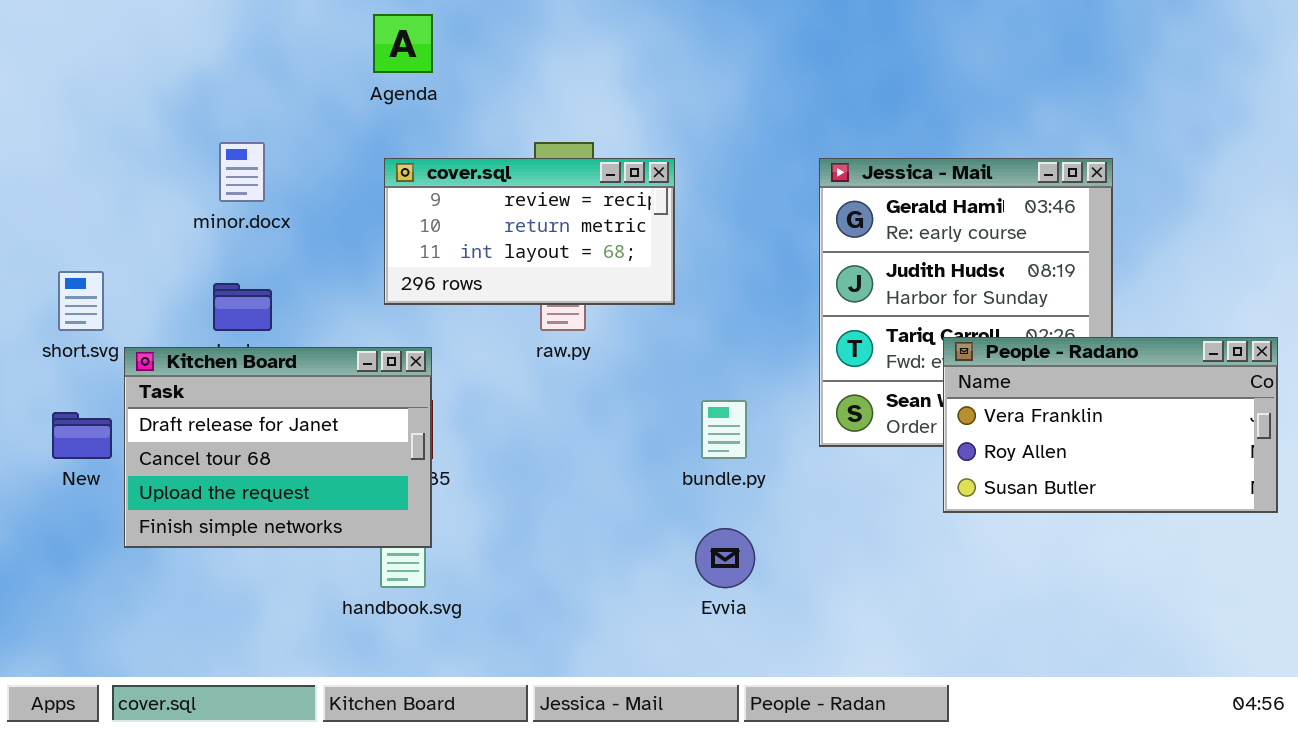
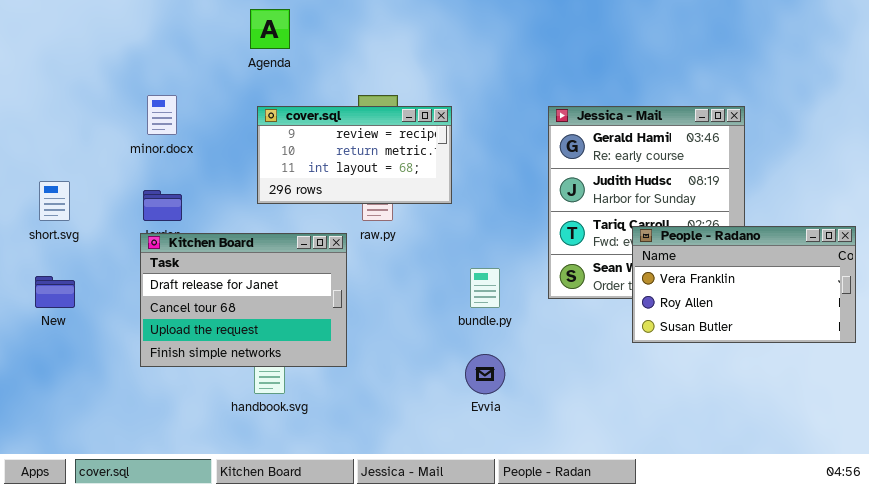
Kitchen Board: [124,347,432,548] -> [140,233,347,367], moved

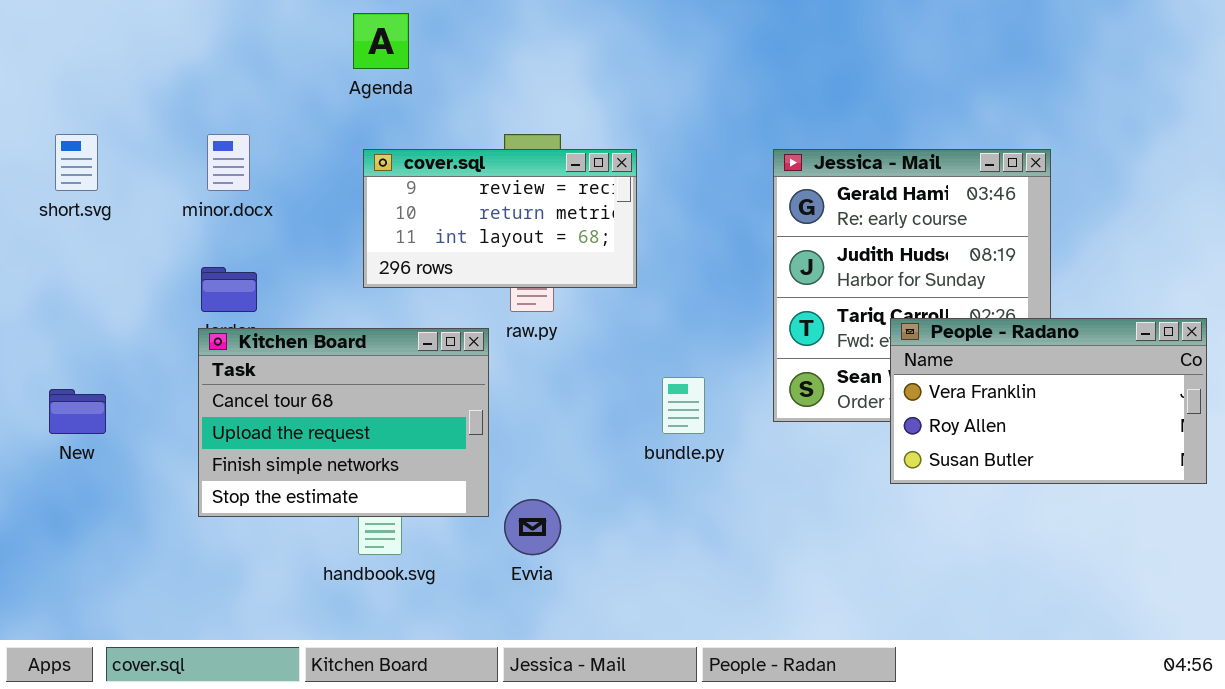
short.svg: [39,181,70,221] -> [55,134,98,191], moved
Kitchen Board: [140,233,347,367] -> [198,328,489,517], scrolled down 1 row
Evvia: [465,354,505,394] -> [504,499,561,555], moved

